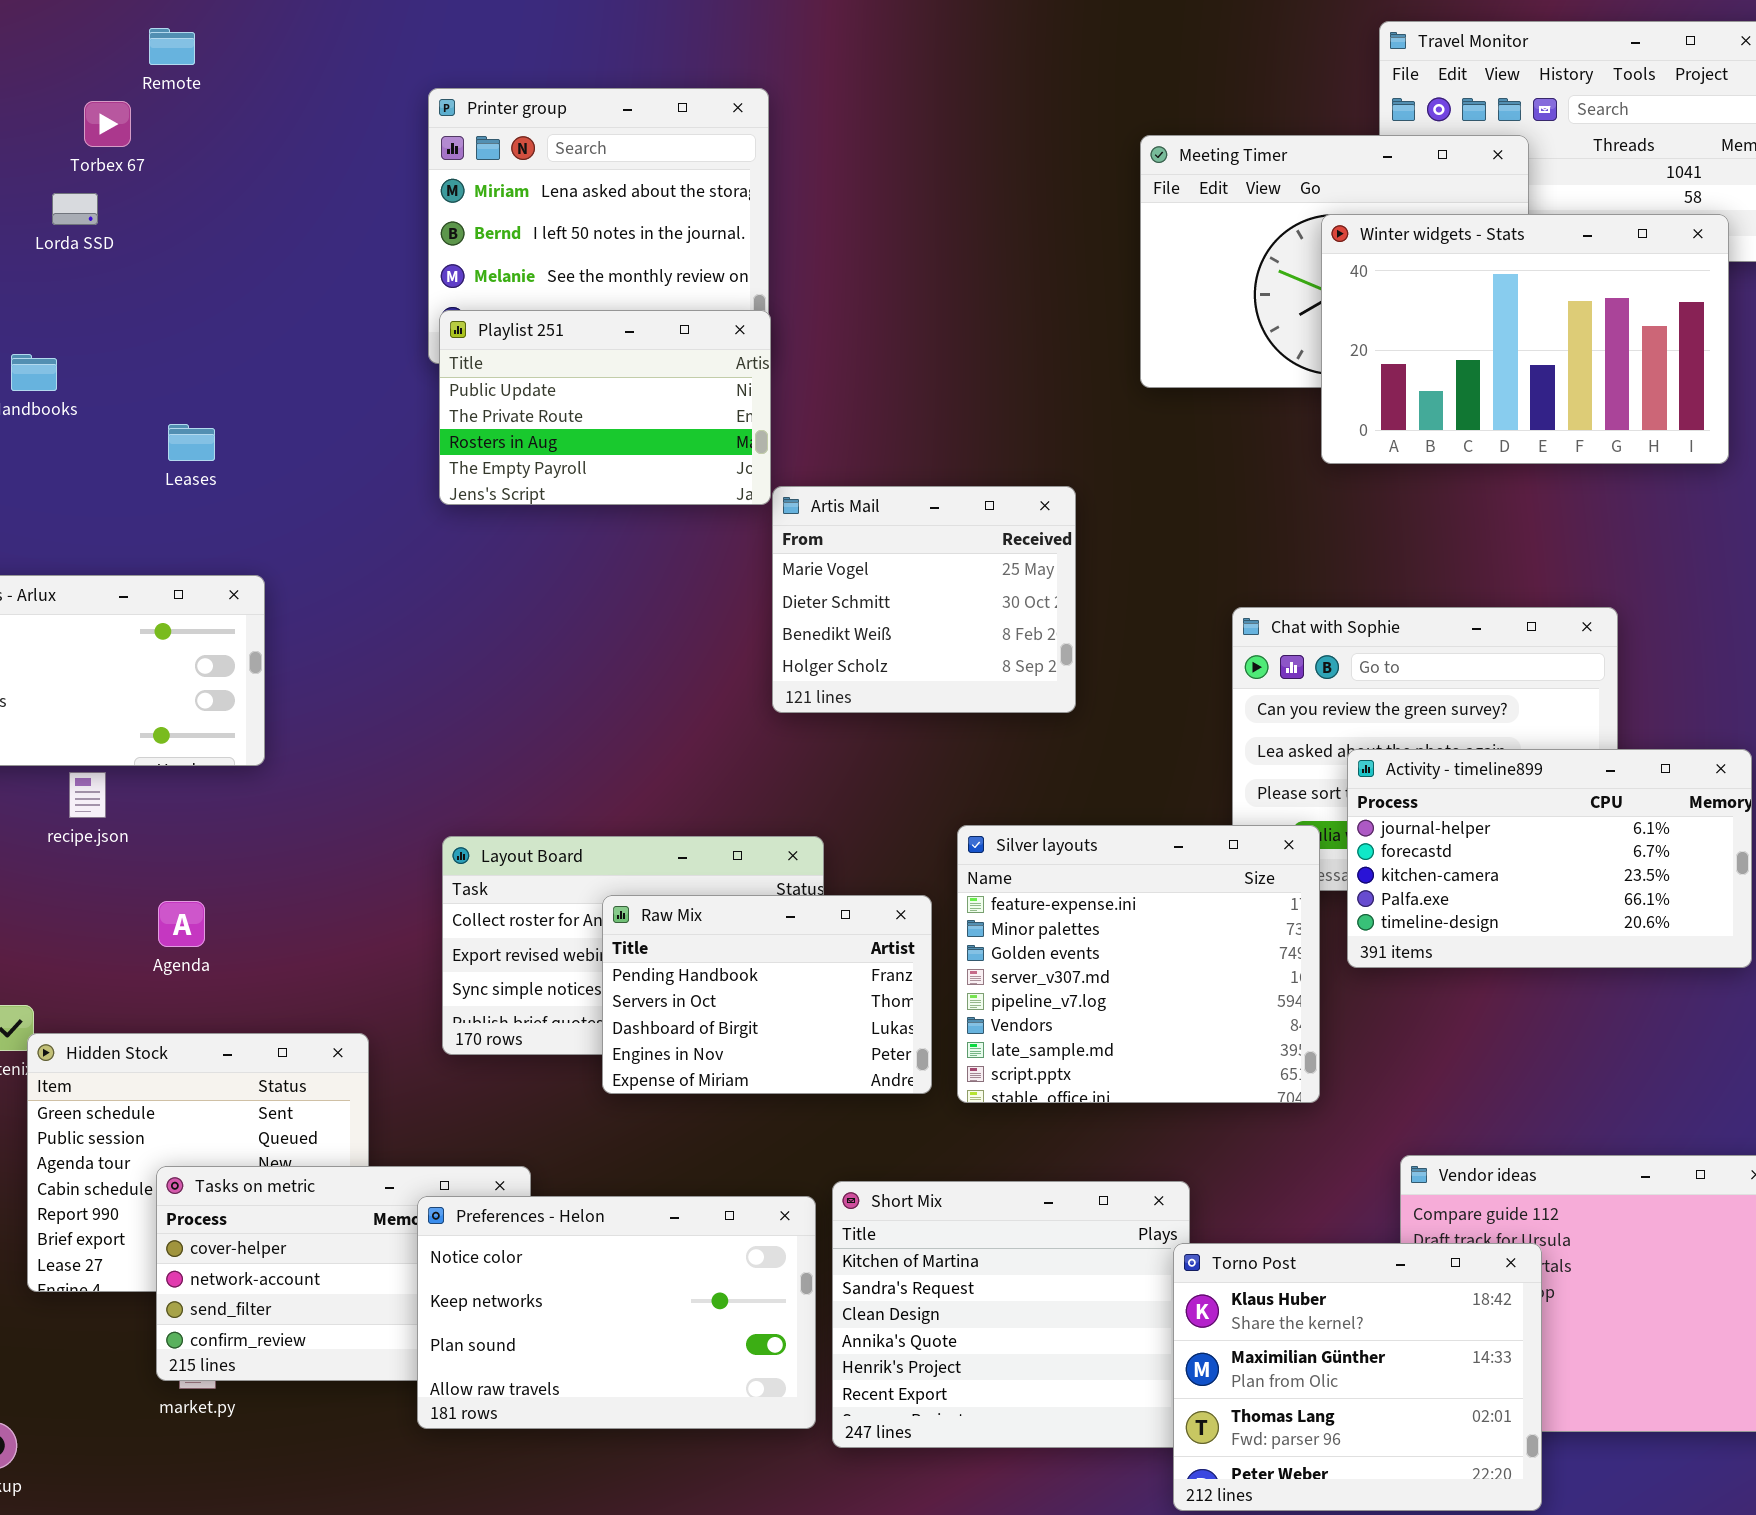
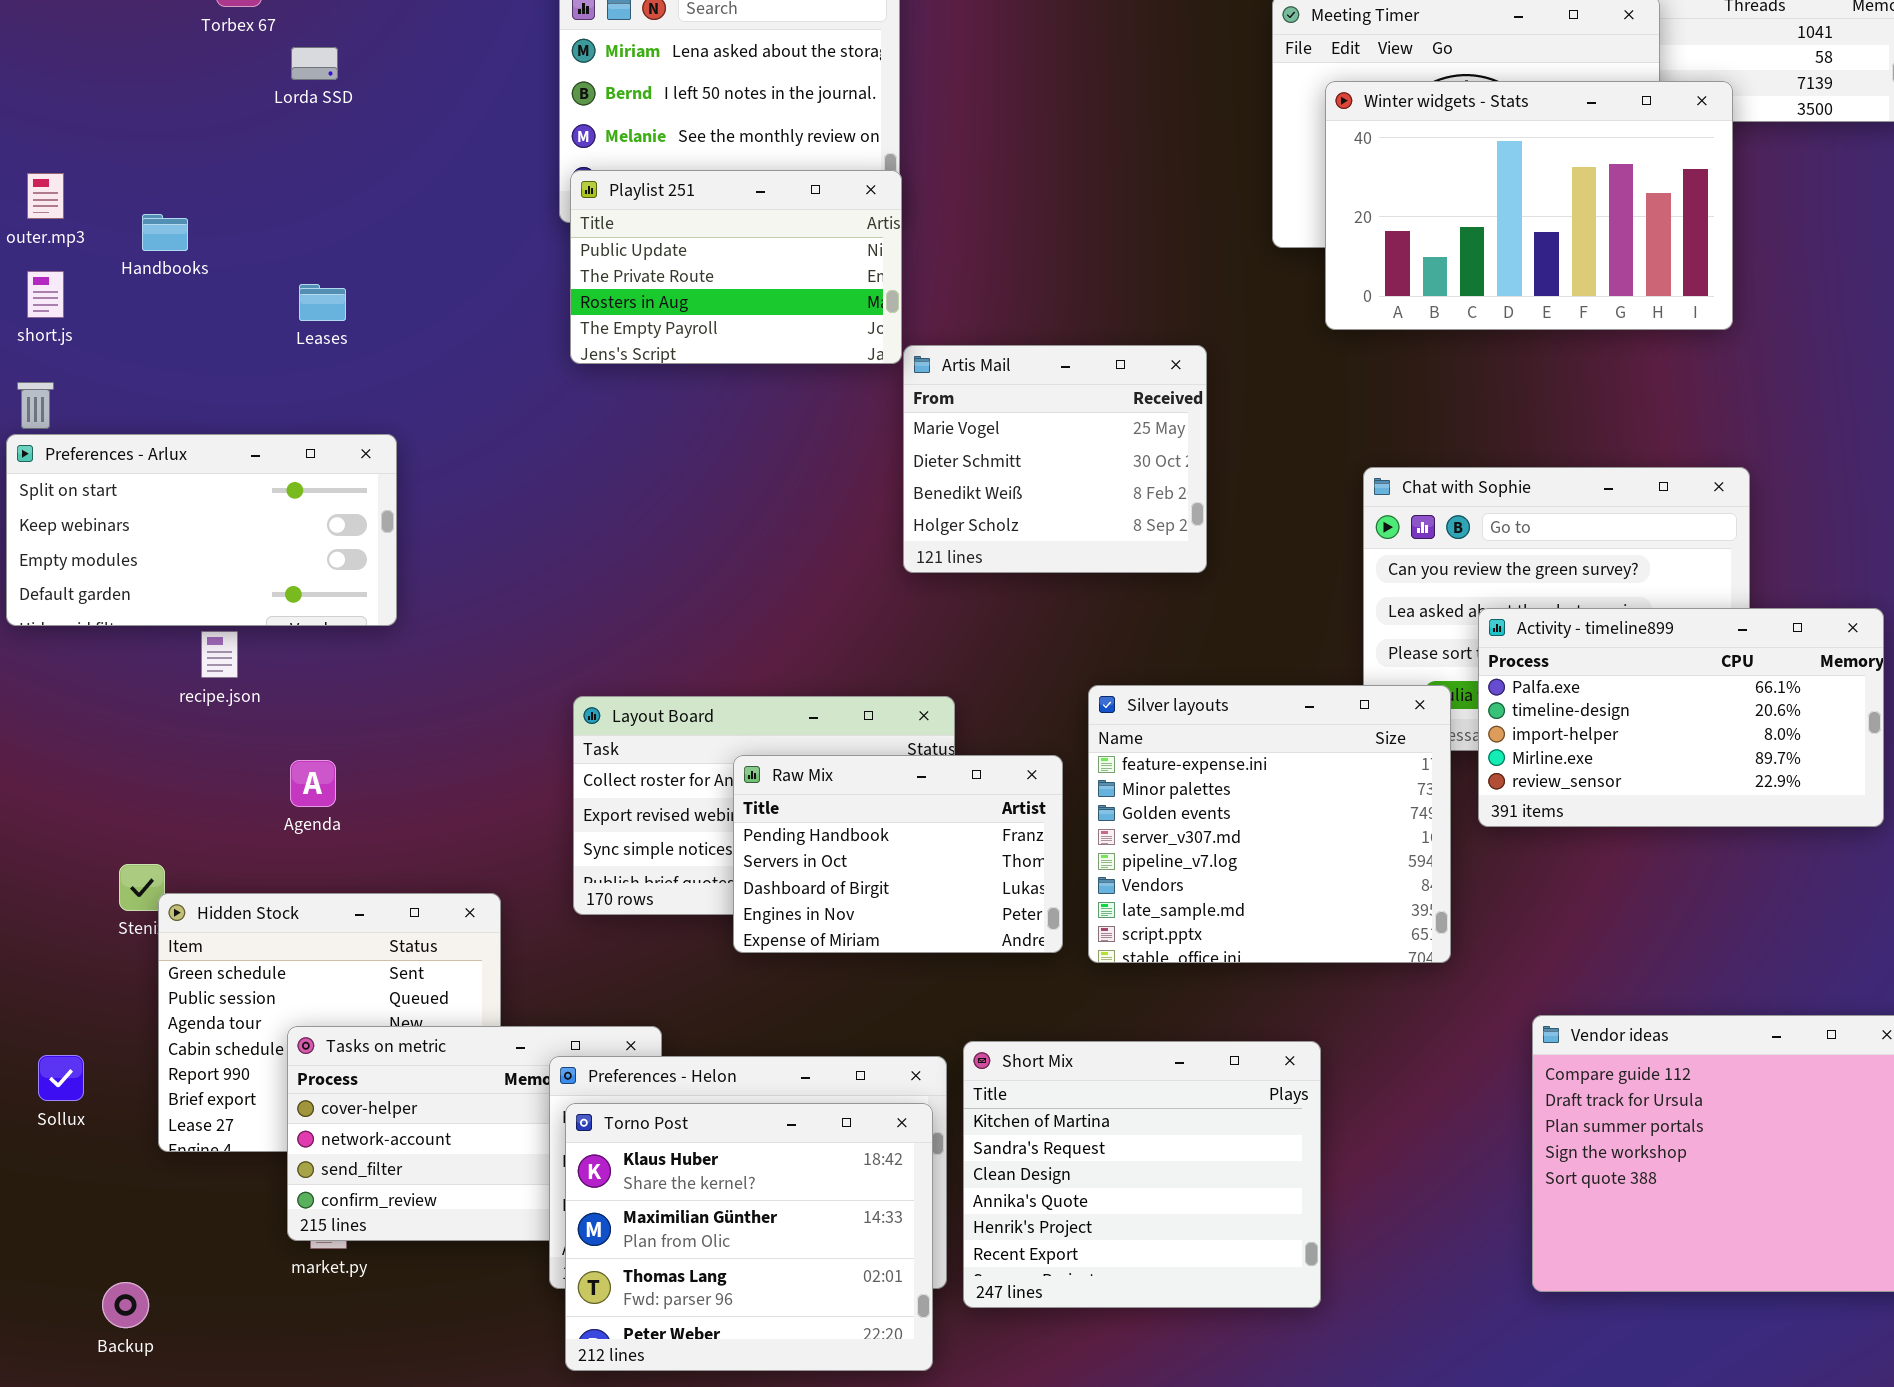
Lorda SSD: [52,193,98,225] -> [291,47,338,80], moved
Winter widgets - Stats: [1321,214,1729,464] -> [1325,81,1733,330], moved
Activity - timeline899: [1347,749,1752,968] -> [1478,608,1884,827], scrolled down 3 rows
Torno Post: [1173,1243,1542,1511] -> [565,1103,933,1371], moved

